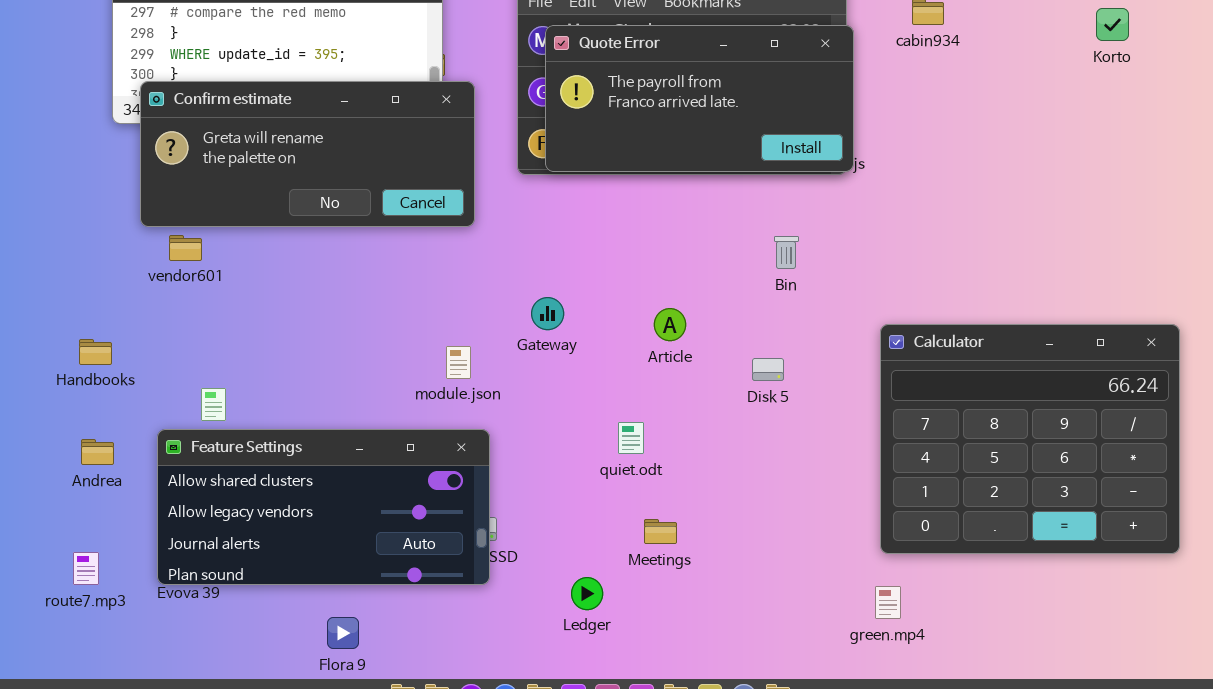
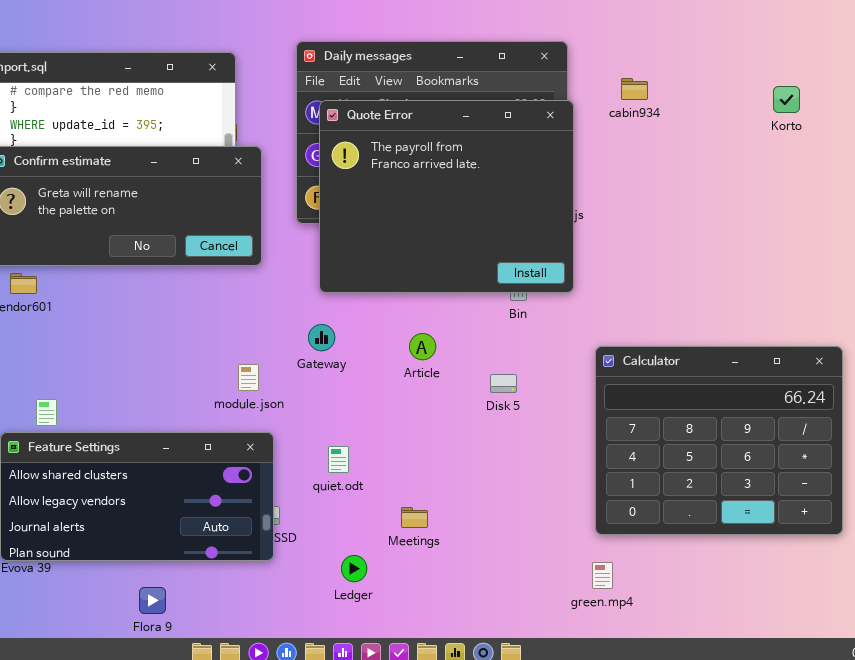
Quote Error: [545,25,854,172] -> [319,100,574,293], resized
quiet.odt: [618,422,644,454] -> [328,446,349,473], moved

